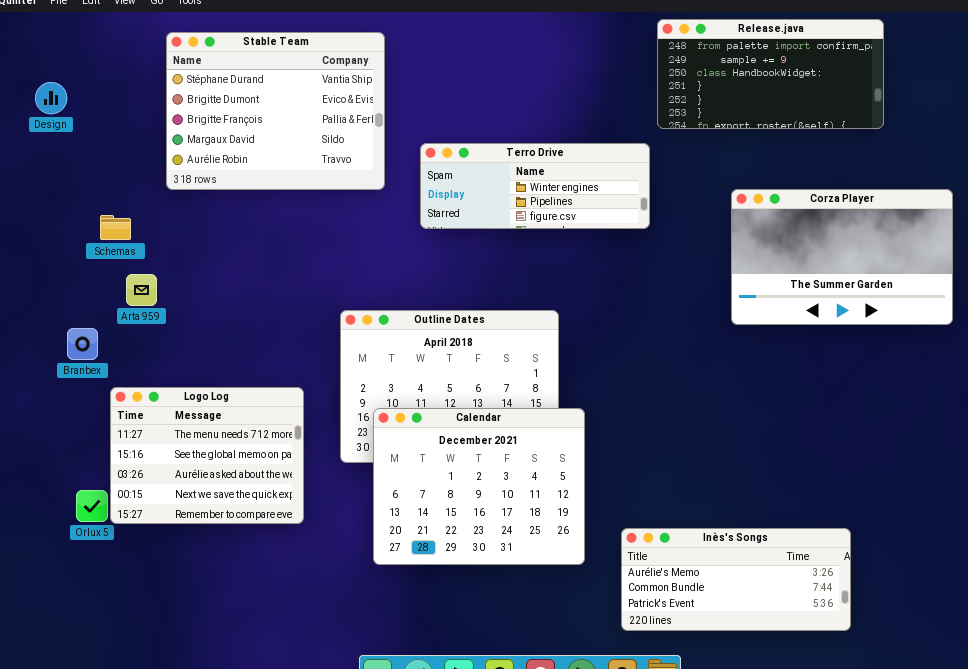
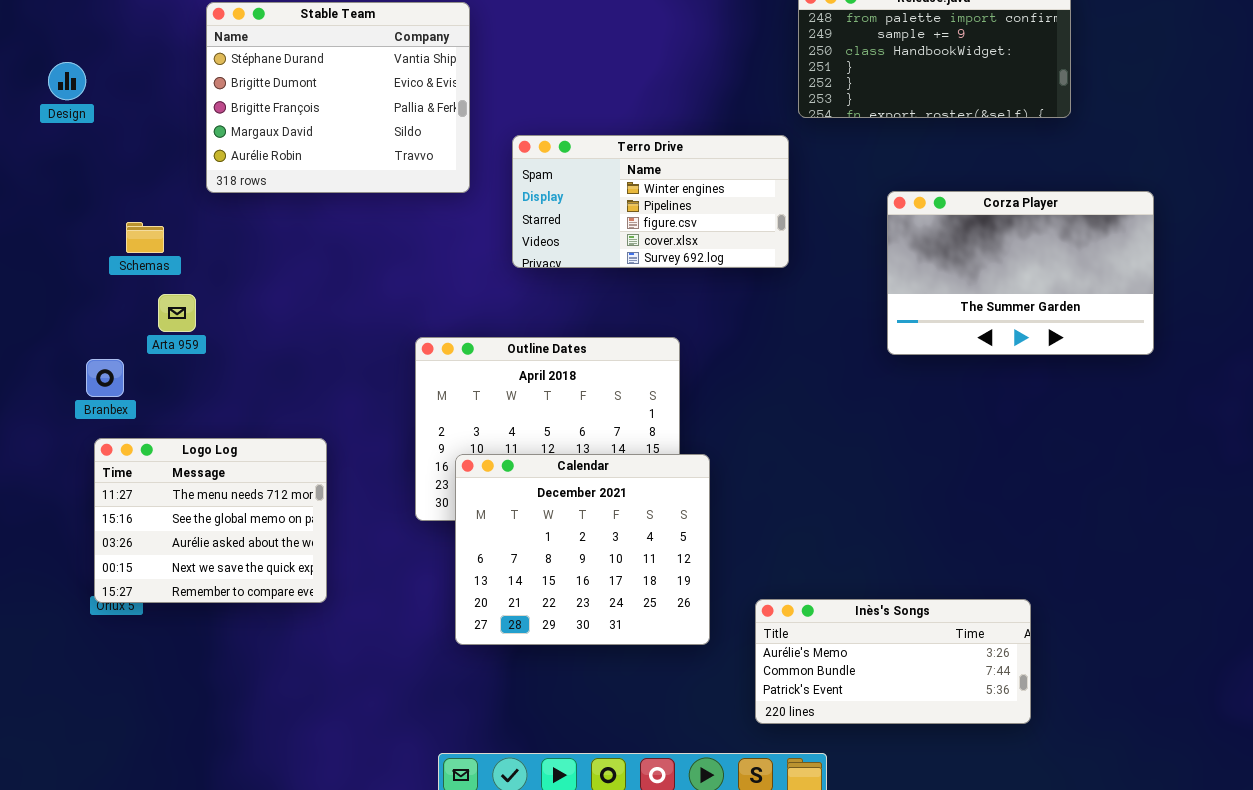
Terro Drive: [420,143,650,229] -> [512,135,789,268], resized
Logo Log: [110,387,304,524] -> [94,438,327,603], moved

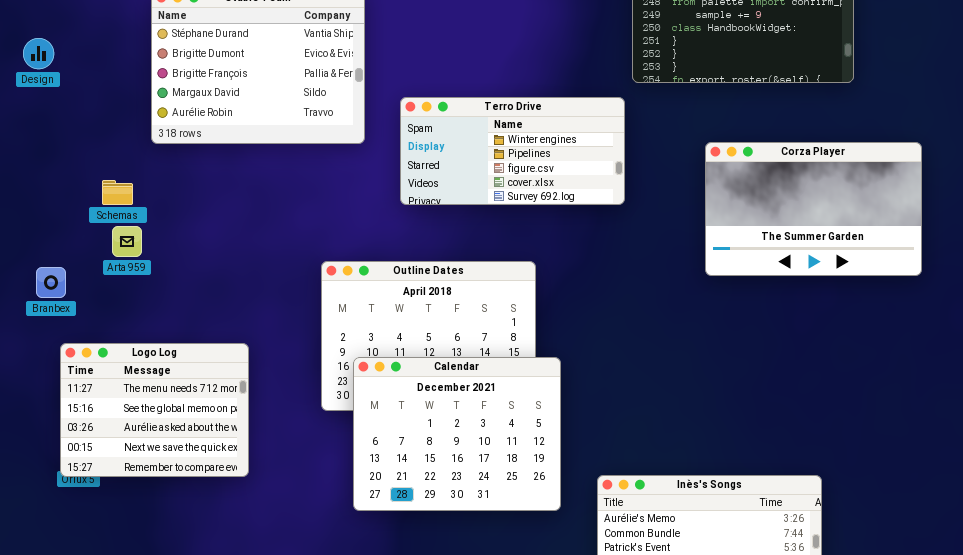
Schemas: [126,222,164,253] -> [102,180,133,205], moved
Branbex: [86,359,124,397] -> [36,267,66,298], moved

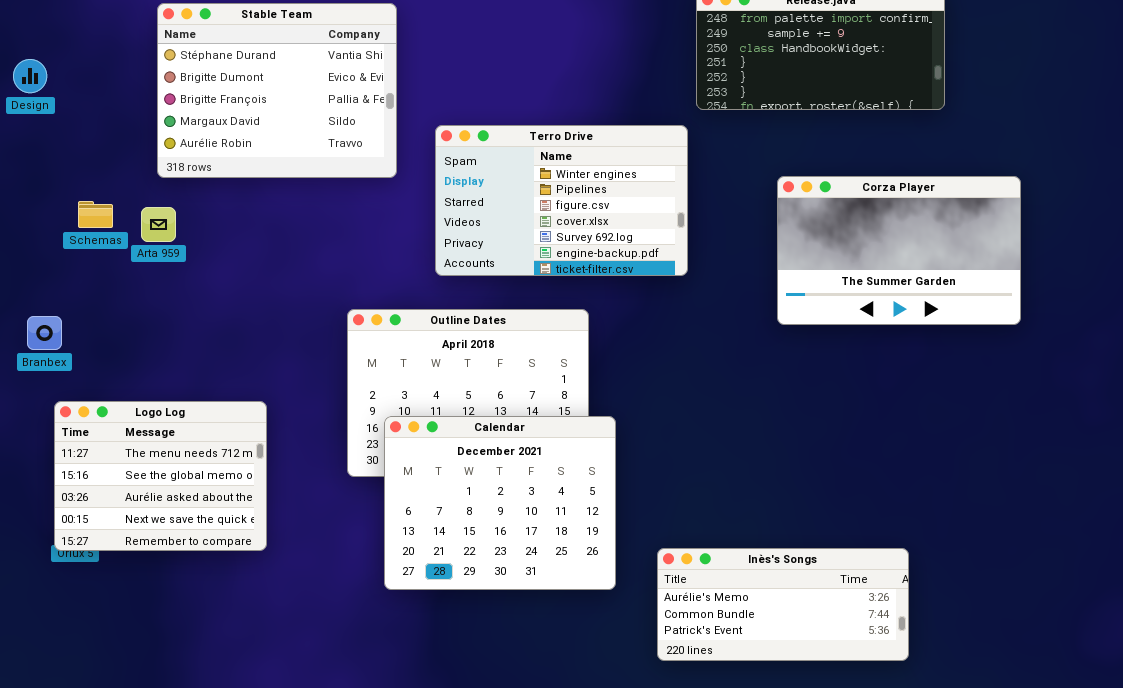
Terro Drive: [400,97,625,205] -> [435,125,688,276], resized
Schemas: [102,180,133,205] -> [78,201,113,228], moved
Arta 959: [112,226,142,257] -> [141,207,176,242], moved

